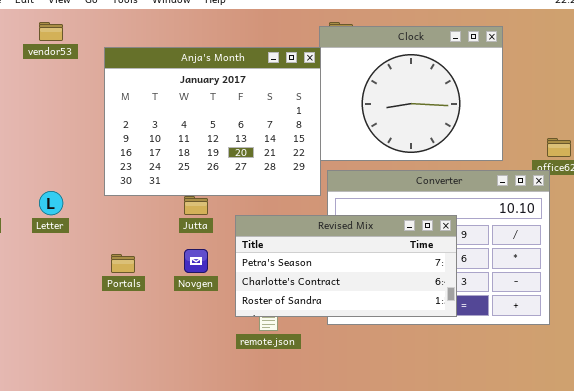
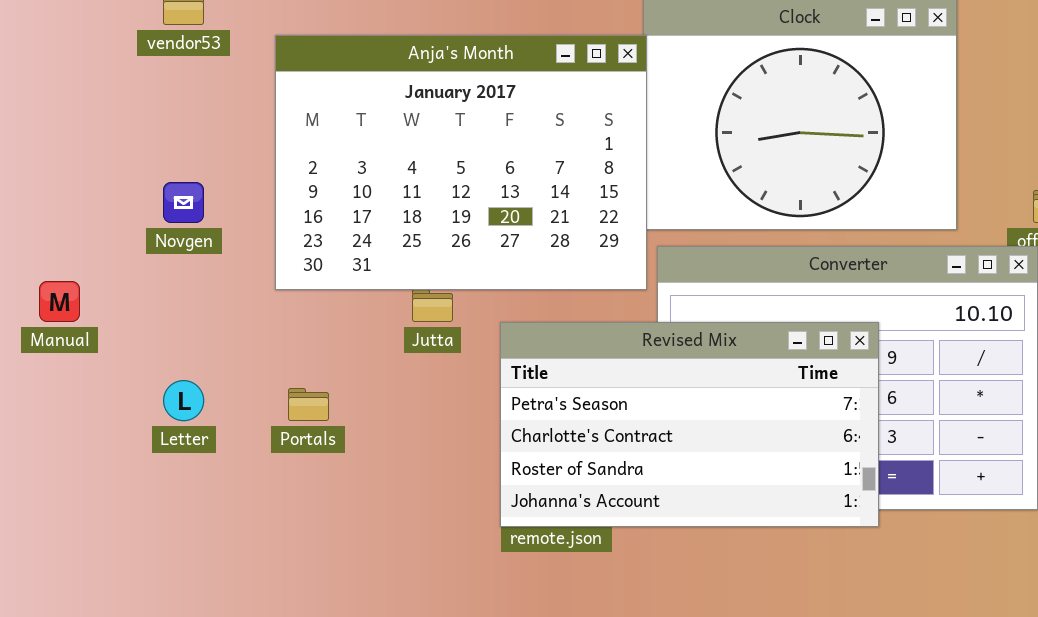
Letter: [39,191,63,215] -> [163,380,204,421], moved
Revised Mix: [235,215,457,317] -> [500,322,879,527], resized
Novgen: [184,249,208,273] -> [163,182,204,223], moved

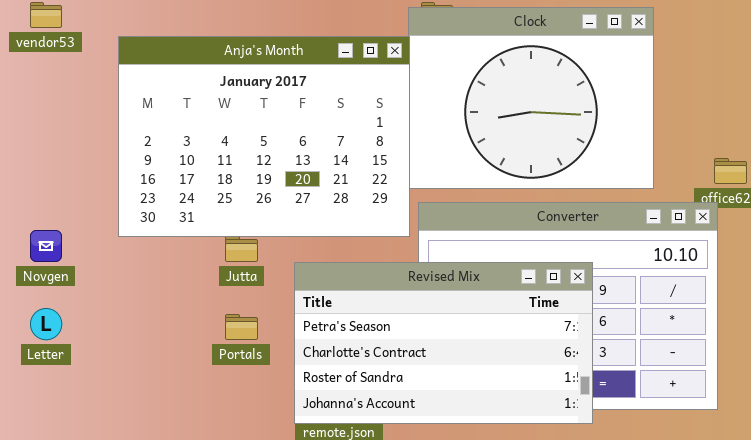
Novgen: [163,182,204,223] -> [30,230,62,262], moved
Portals: [288,388,329,421] -> [225,314,258,340], moved

